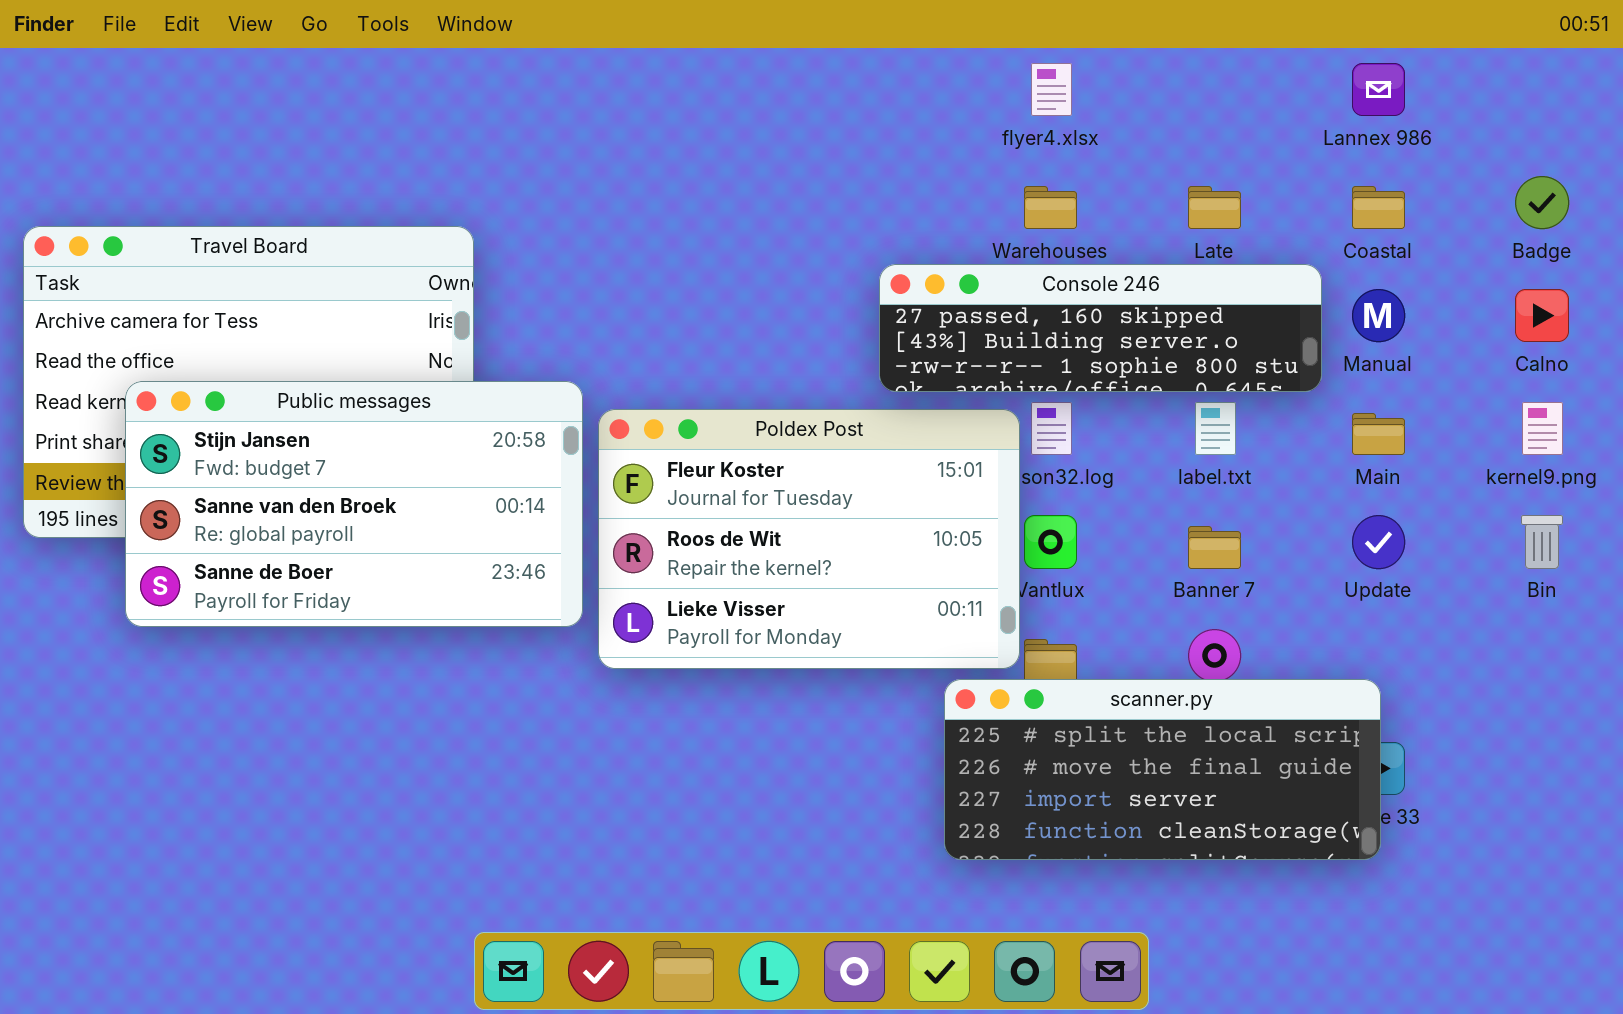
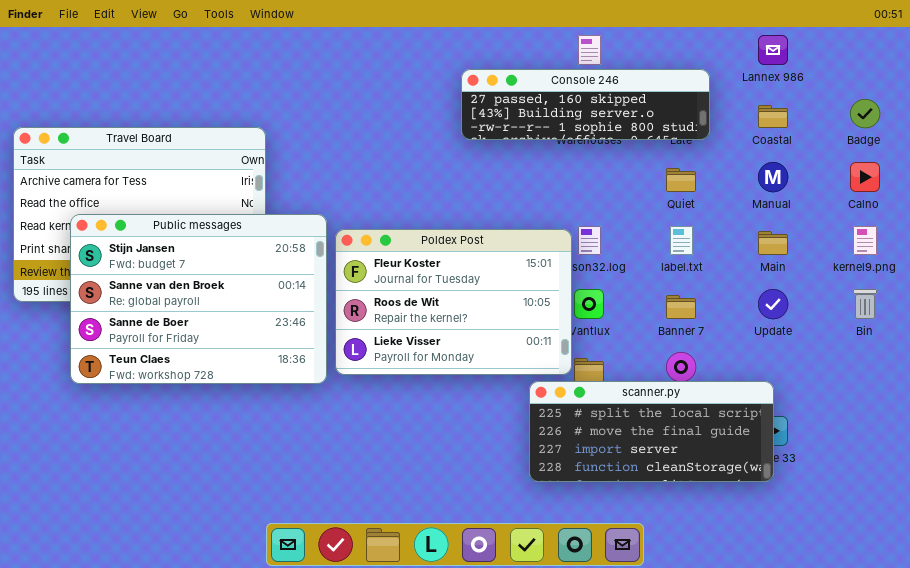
Console 246: [879,264,1322,392] -> [461,69,710,140], moved
Public messages: [125,381,583,627] -> [70,214,327,384], resized

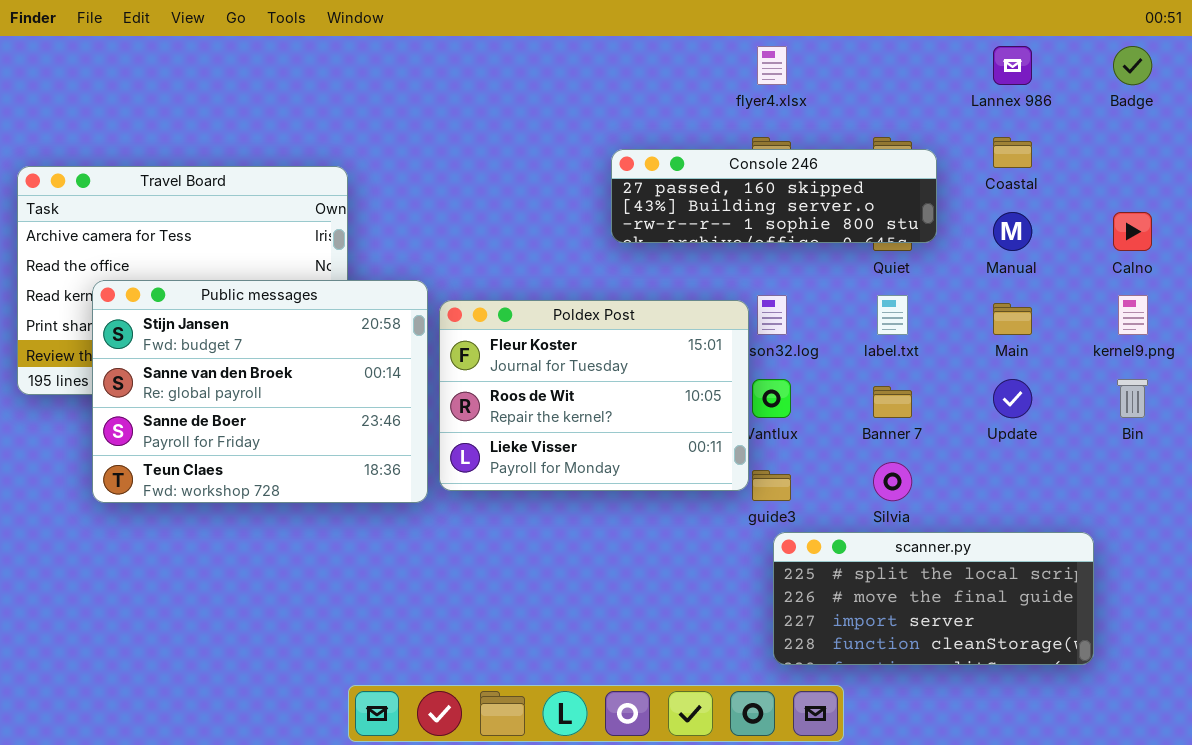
Console 246: [461,69,710,140] -> [611,149,937,243], moved
Badge: [850,99,880,128] -> [1113,46,1152,85], moved
scanner.py: [529,381,774,482] -> [773,532,1094,665], moved

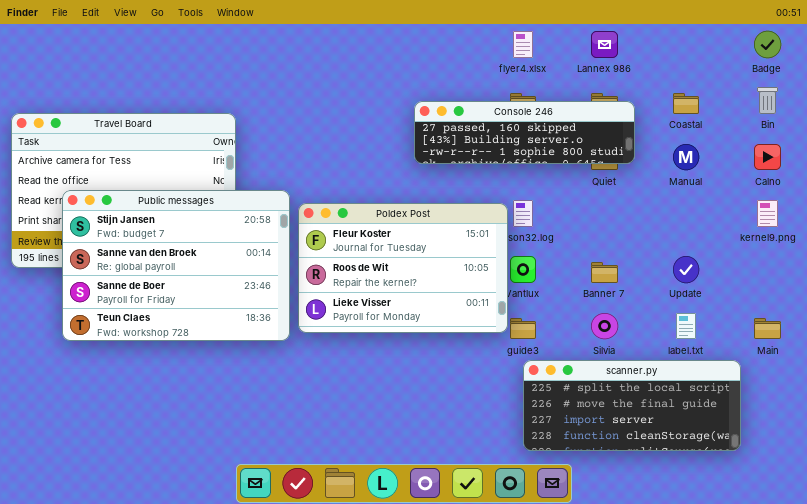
Lannex 986: [993,46,1032,85] -> [591,31,618,58], moved
label.txt: [877,295,908,335] -> [676,313,696,339], moved
Main: [993,303,1032,335] -> [754,318,781,339], moved
Bin: [1117,379,1148,418] -> [757,87,778,114], moved

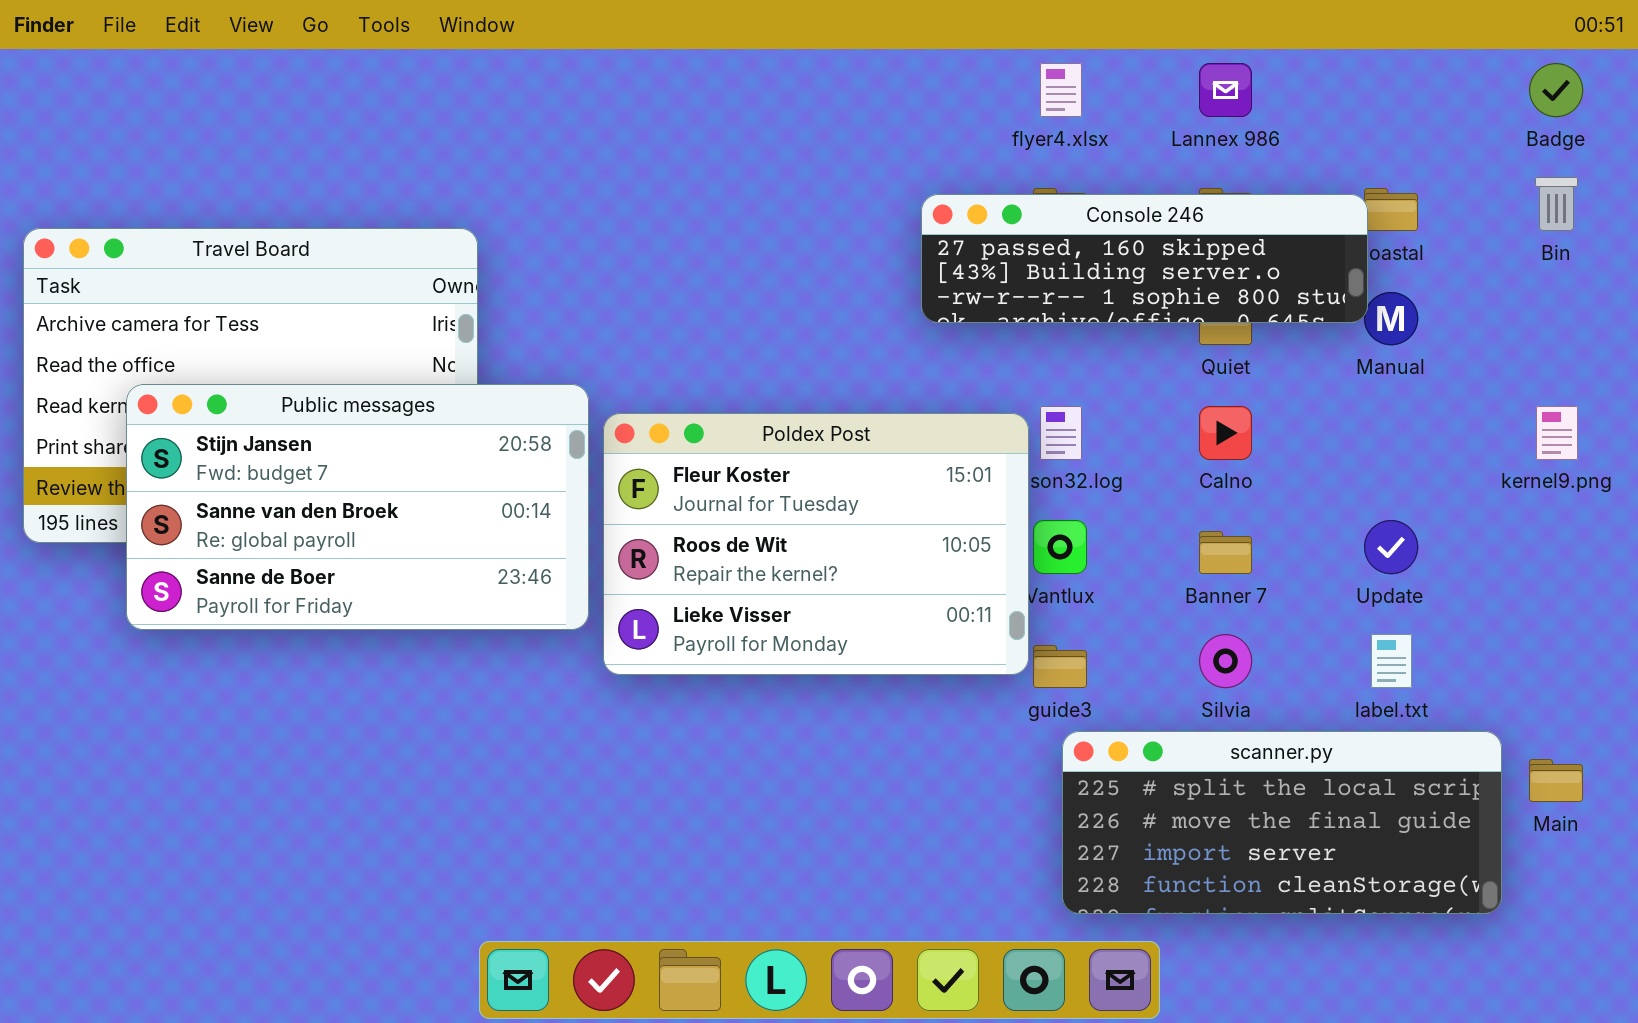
Console 246: [414,101,635,164] -> [921,194,1368,323], moved
Calno: [754,144,781,170] -> [1199,406,1252,460], moved
Public messages: [62,190,290,341] -> [126,384,589,630], resized
Main: [754,318,781,339] -> [1529,759,1583,802], moved

